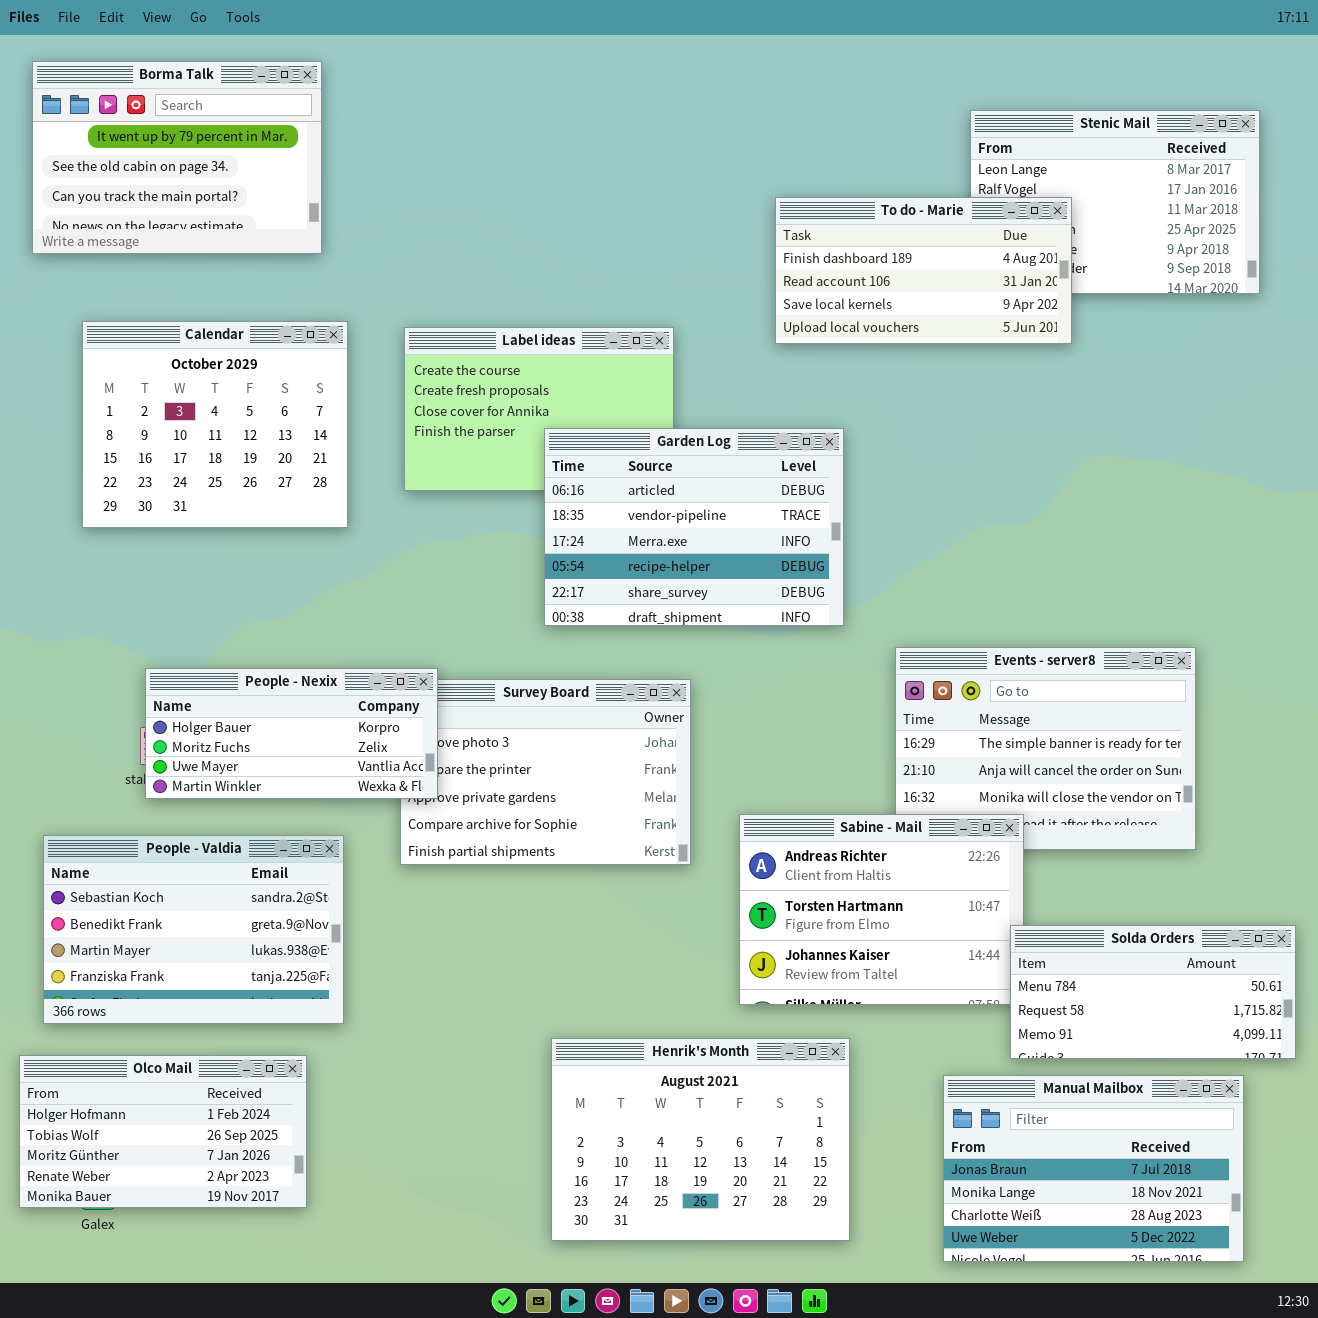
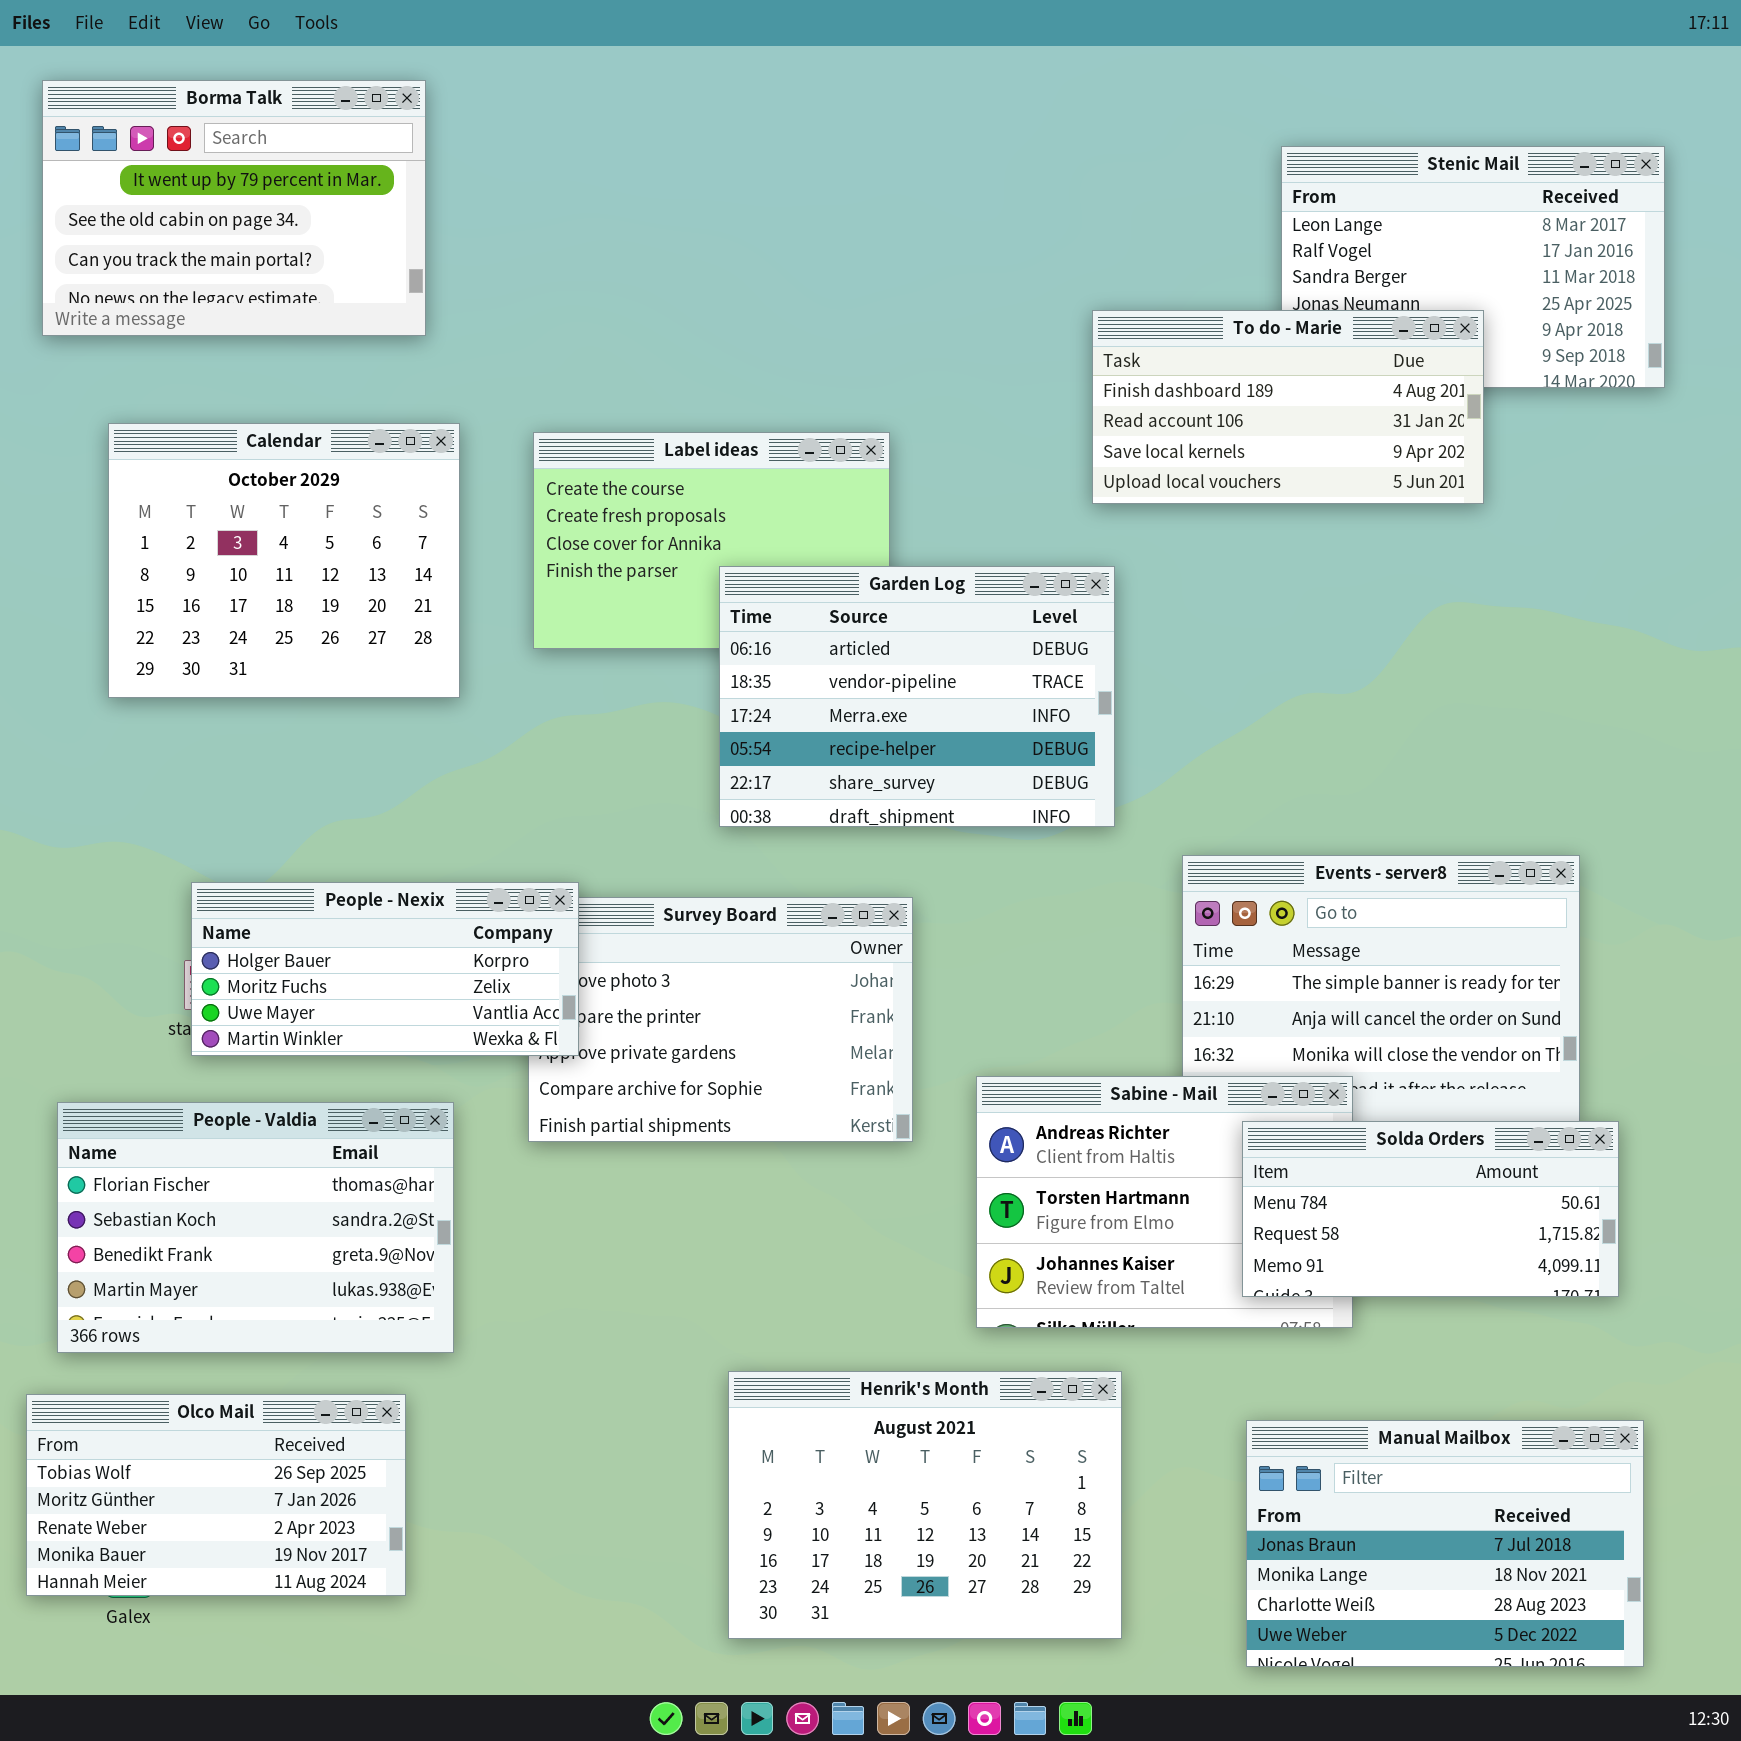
To do - Marie: [775,197,1072,344] -> [1092,310,1484,504], moved
People - Valdia: [43,835,344,1024] -> [57,1102,454,1353], scrolled up 1 row
Solda Orders: [1010,925,1296,1059] -> [1242,1121,1619,1297], moved
Olco Mail: [19,1055,307,1208] -> [26,1394,406,1596], scrolled down 1 row

